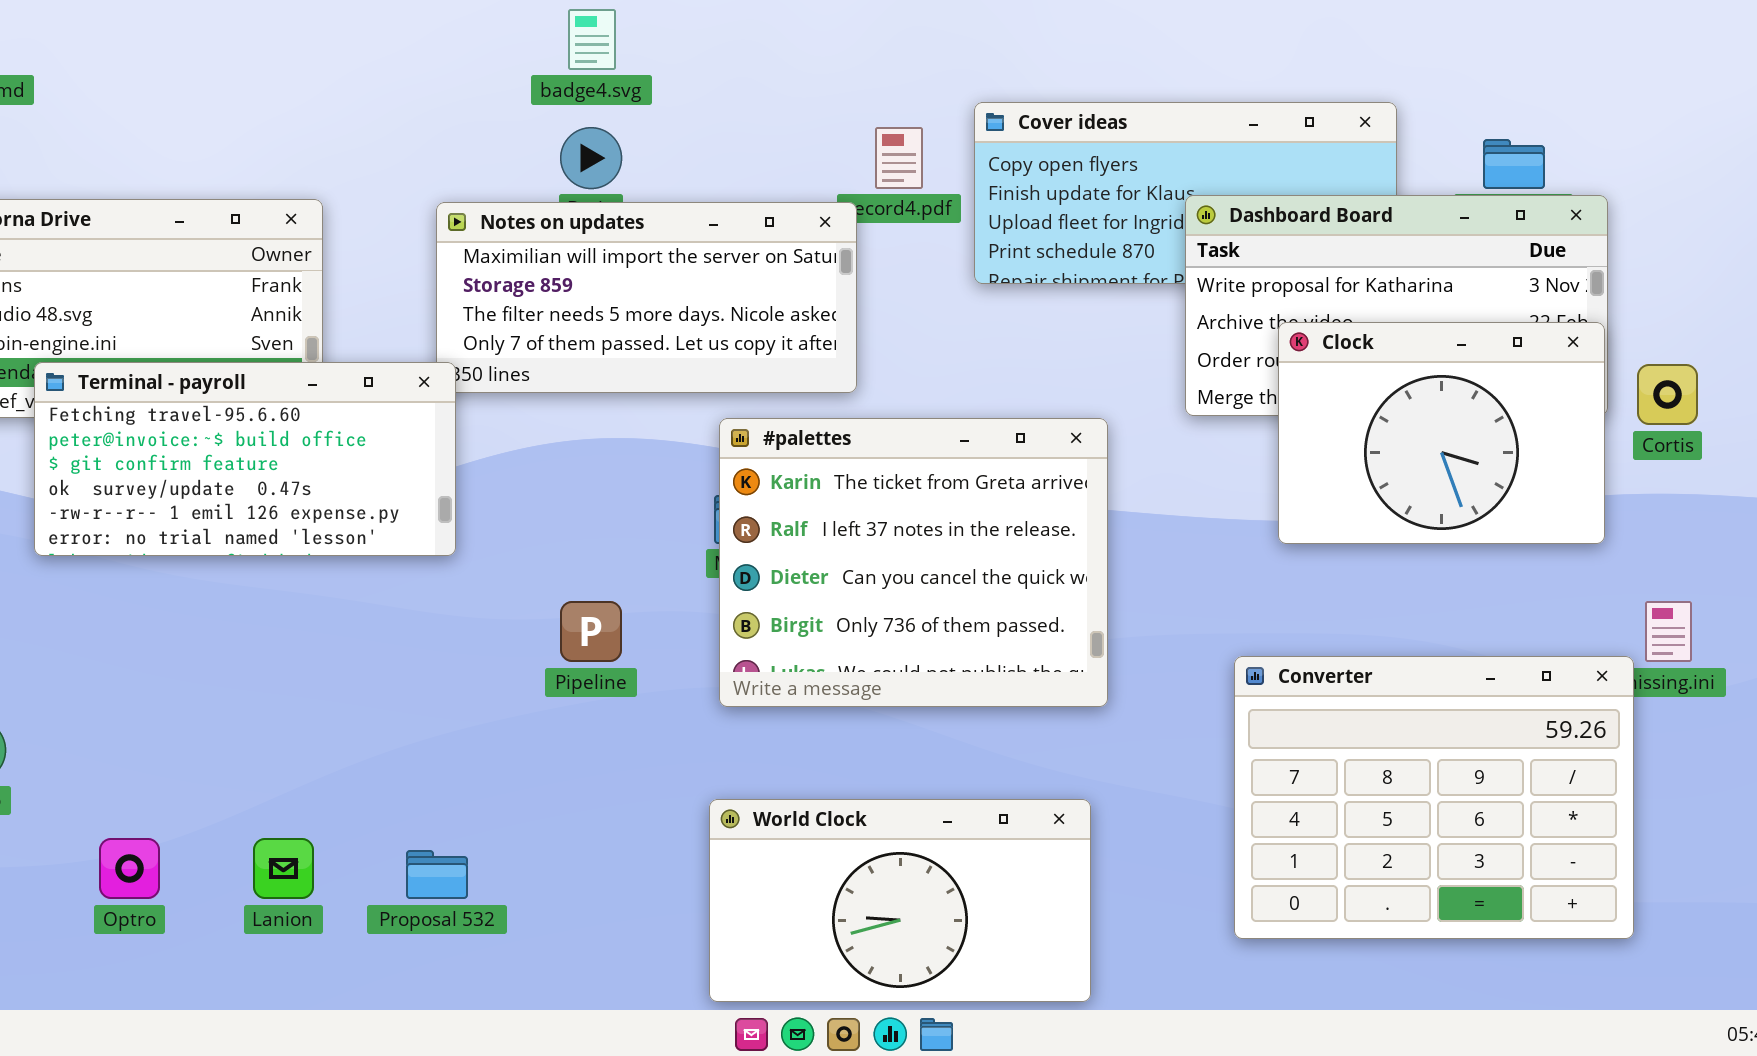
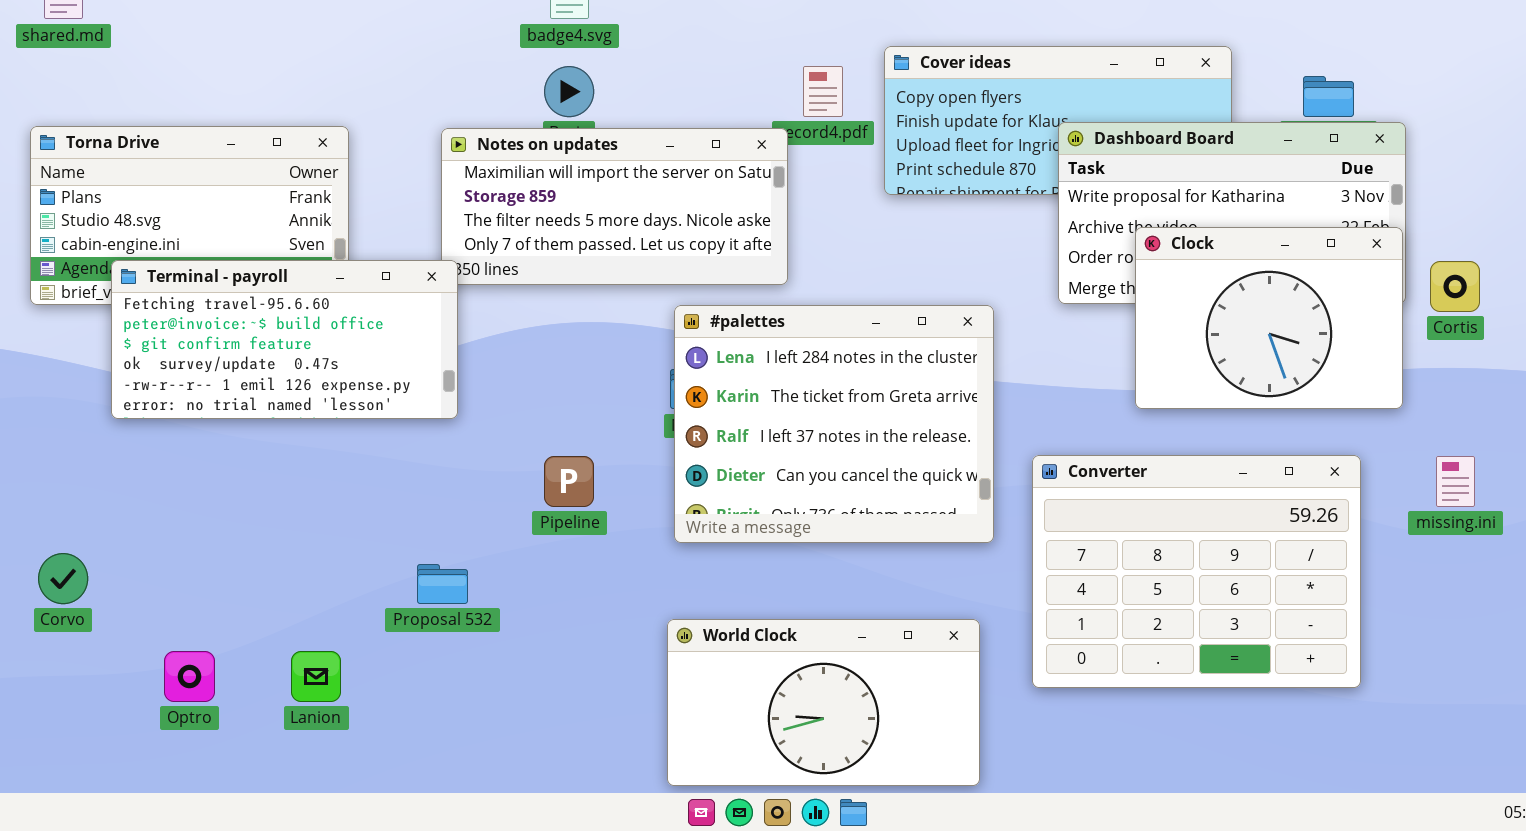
#palettes: [719,418,1108,707] -> [674,305,994,543], scrolled up 1 row
Converter: [1234,656,1634,939] -> [1032,455,1361,688], moved
Proposal 532: [406,850,468,899] -> [417,564,468,604], moved

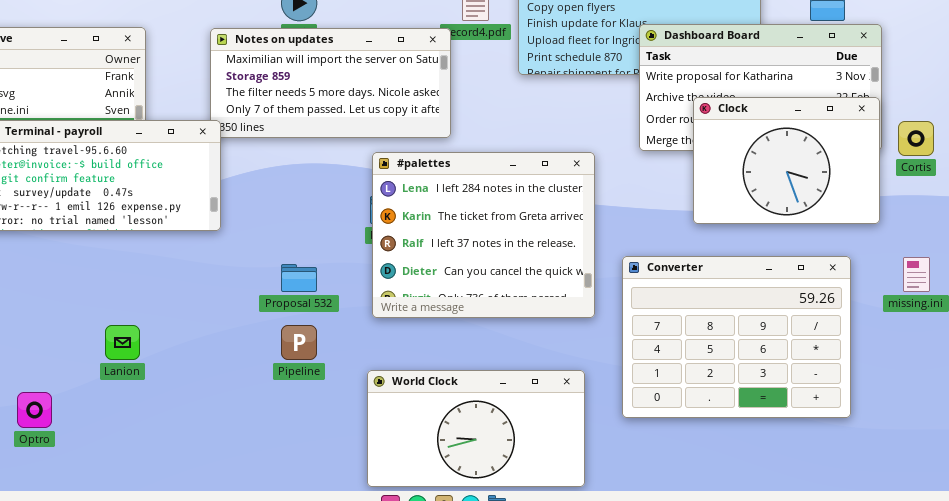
Pipeline: [544,456,594,507] -> [281,325,317,360], moved
Proposal 532: [417,564,468,604] -> [281,264,317,292], moved
Lanion: [291,651,341,702] -> [105,325,140,360], moved

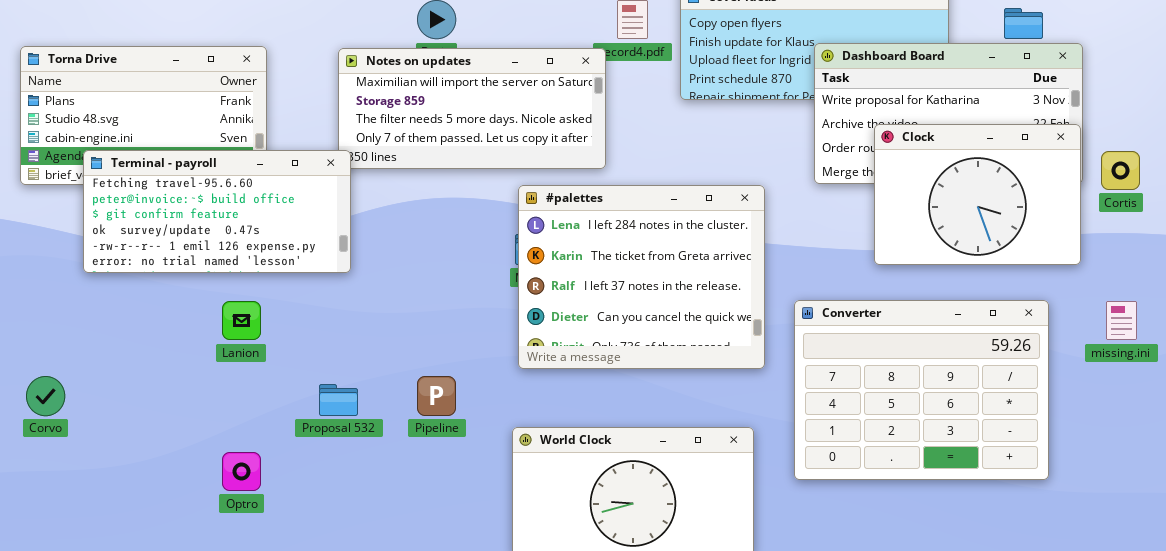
Proposal 532: [281,264,317,292] -> [319,384,358,416], moved
Lanion: [105,325,140,360] -> [222,301,261,340], moved
Optro: [17,392,52,428] -> [222,452,261,491], moved

